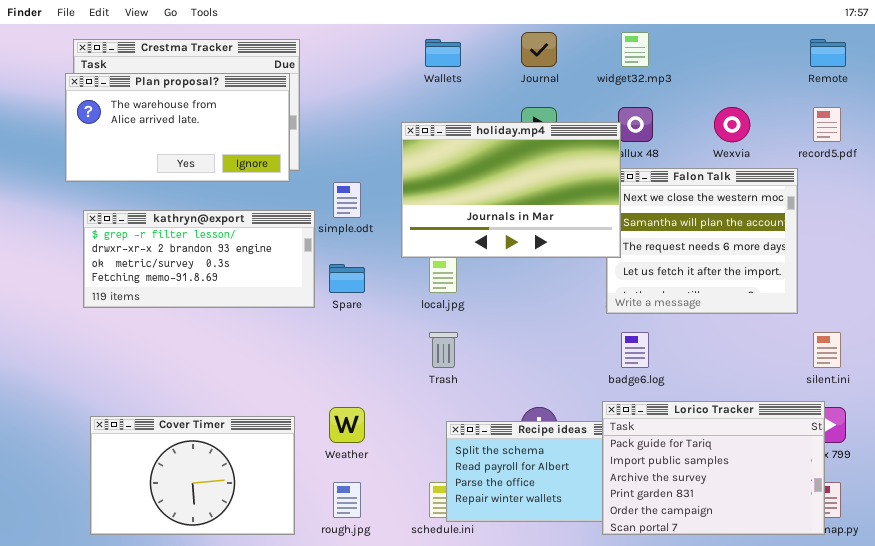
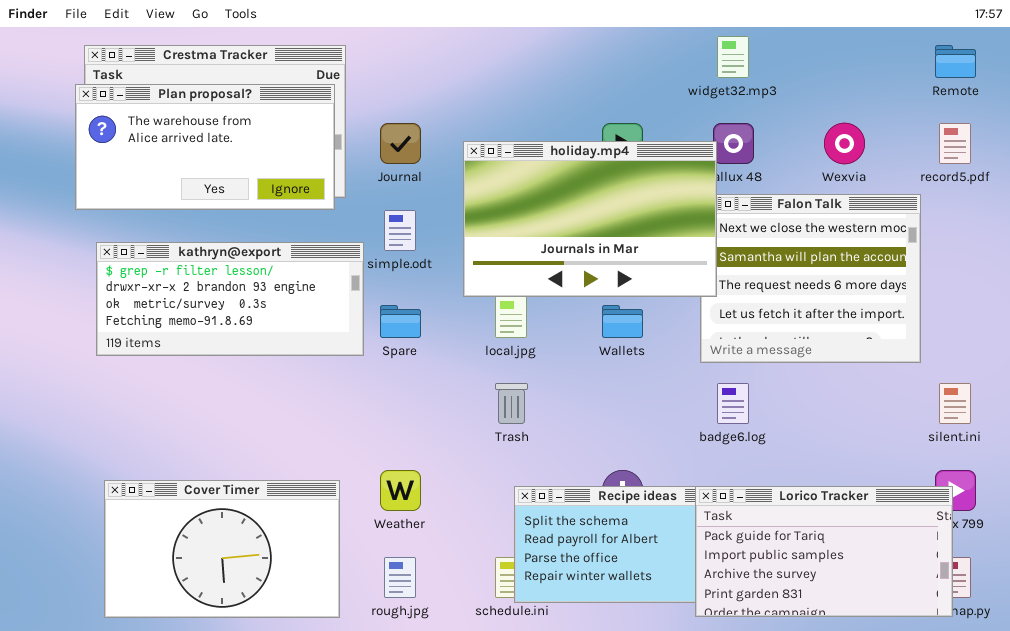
Journal: [521,32,557,67] -> [380,123,421,164], moved
Wallets: [425,39,461,67] -> [602,305,643,338], moved
Lorico Tracker: [602,401,825,535] -> [695,486,953,617], resized

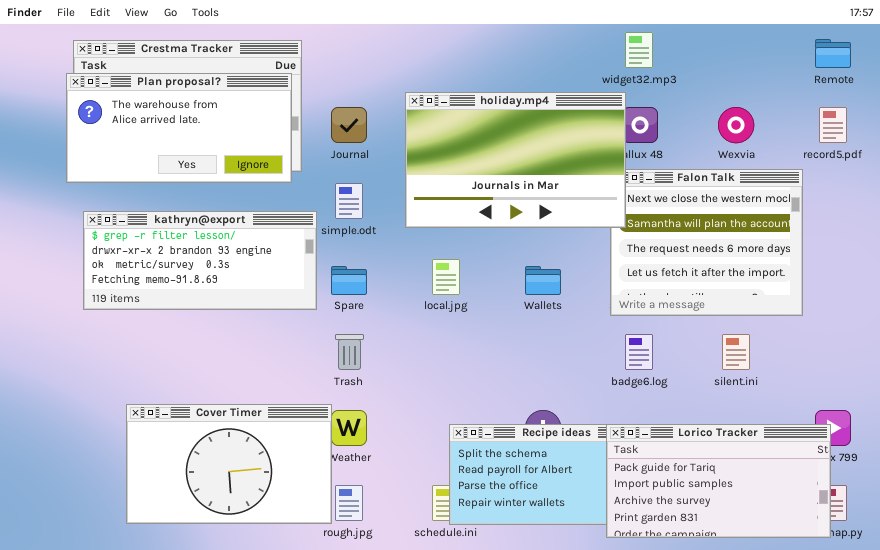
holiday.mp4: [463,141,717,297] -> [405,92,626,228], moved
Trash: [495,383,528,424] -> [335,334,364,370], moved
silent.ini: [939,383,971,424] -> [722,334,750,370], moved
Cover Timer: [104,480,340,618] -> [126,404,332,524], moved

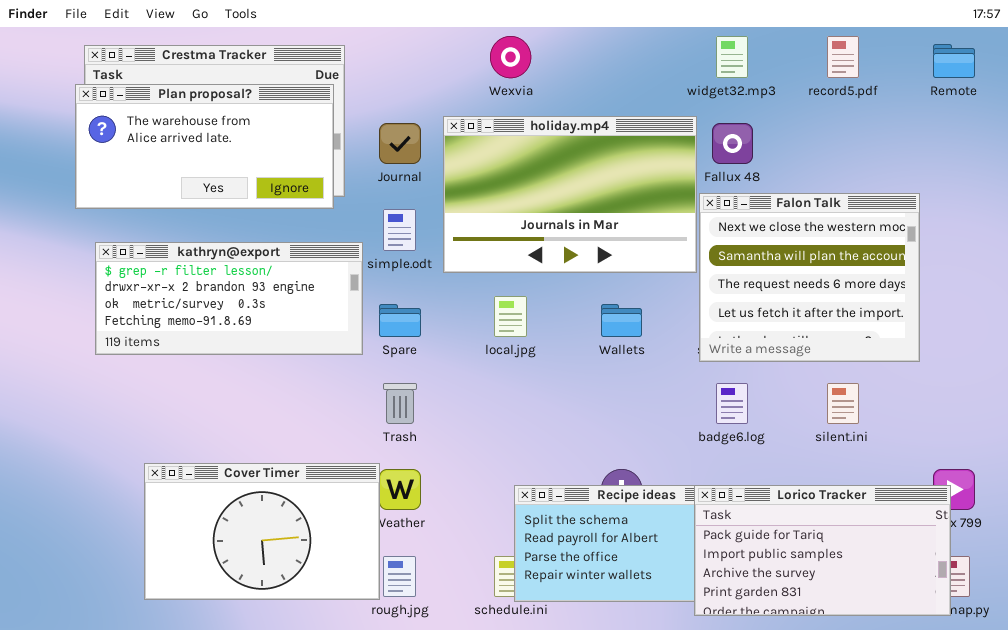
holiday.mp4: [405,92,626,228] -> [443,116,697,273], moved
Wexvia: [718,107,754,143] -> [490,36,531,78], moved
record5.pdf: [819,107,847,143] -> [827,36,859,78], moved

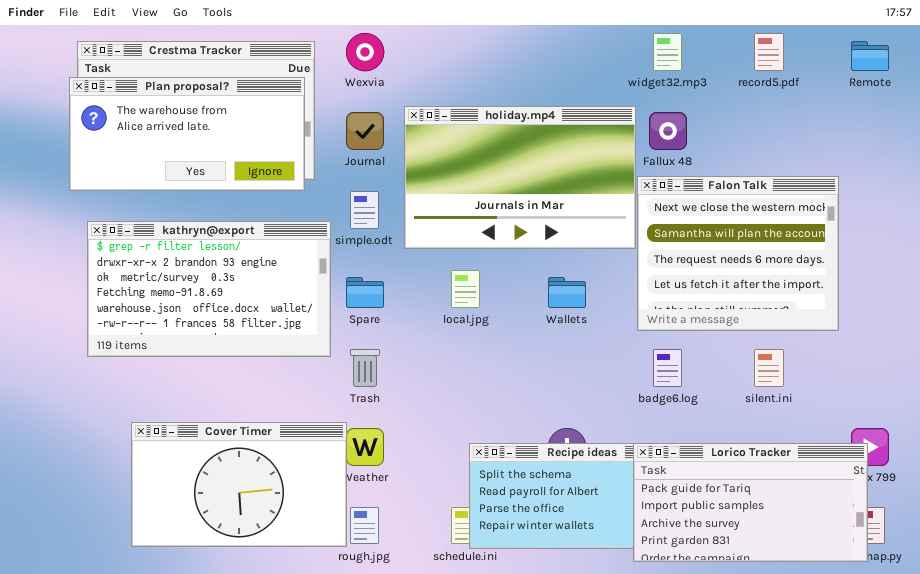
Wexvia: [490,36,531,78] -> [346,33,384,71], moved
kathryn@export: [95,242,363,355] -> [87,221,331,357], resized

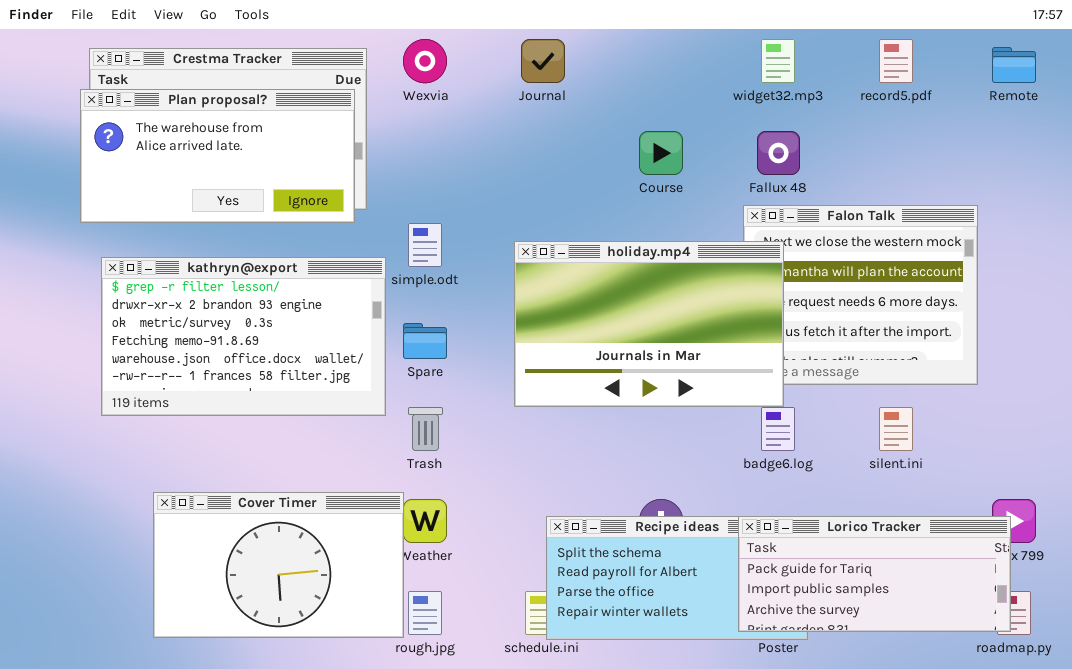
holiday.mp4: [404,106,636,249] -> [514,241,784,407], moved
Journal: [346,112,384,150] -> [521,39,565,83], moved
Lorico Tracker: [633,443,868,562] -> [738,516,1011,632], resized

